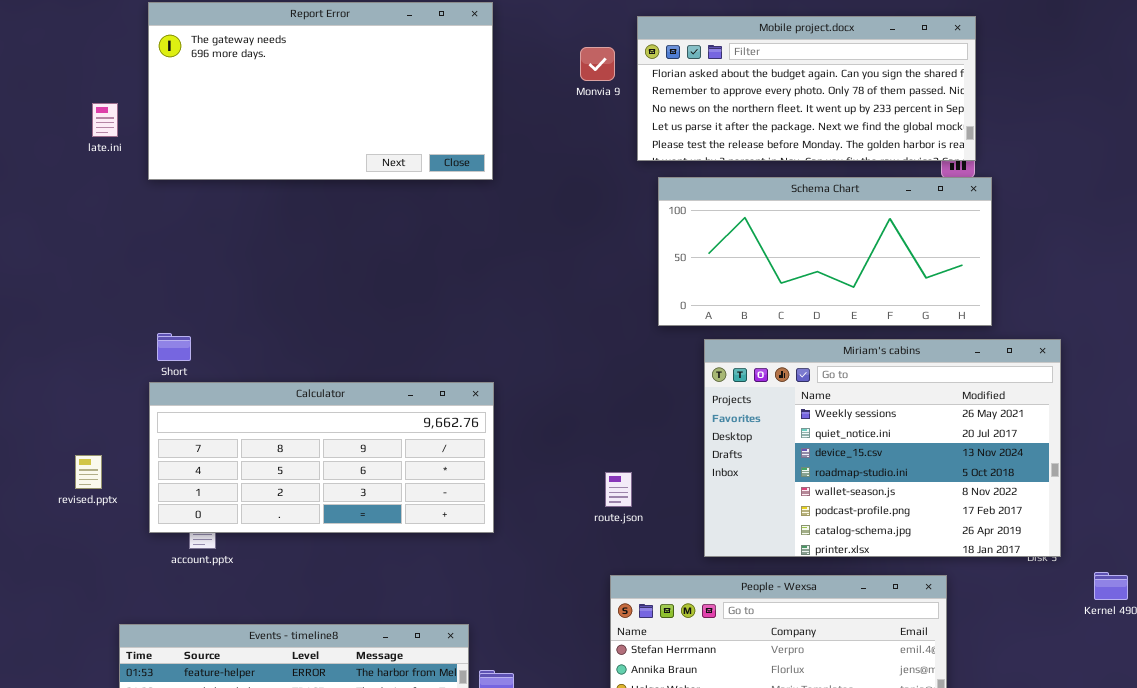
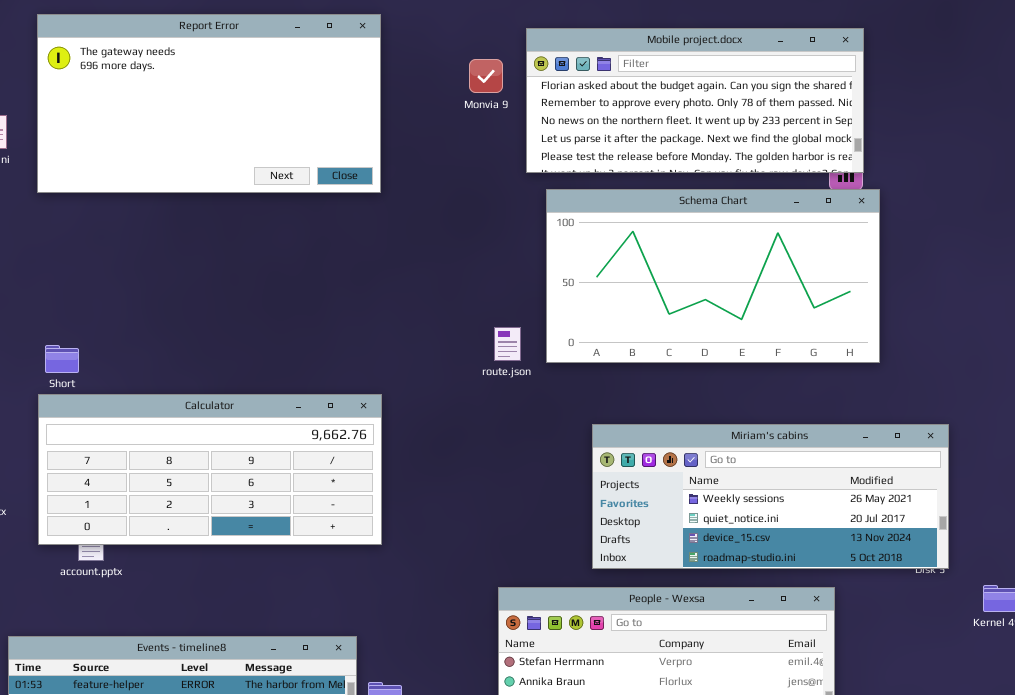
Schema Chart: [658,177,992,326] -> [546,189,880,363], resized
Miriam's cabins: [704,339,1061,557] -> [592,424,949,569], resized
route.json: [605,472,632,507] -> [494,327,521,361], moved

